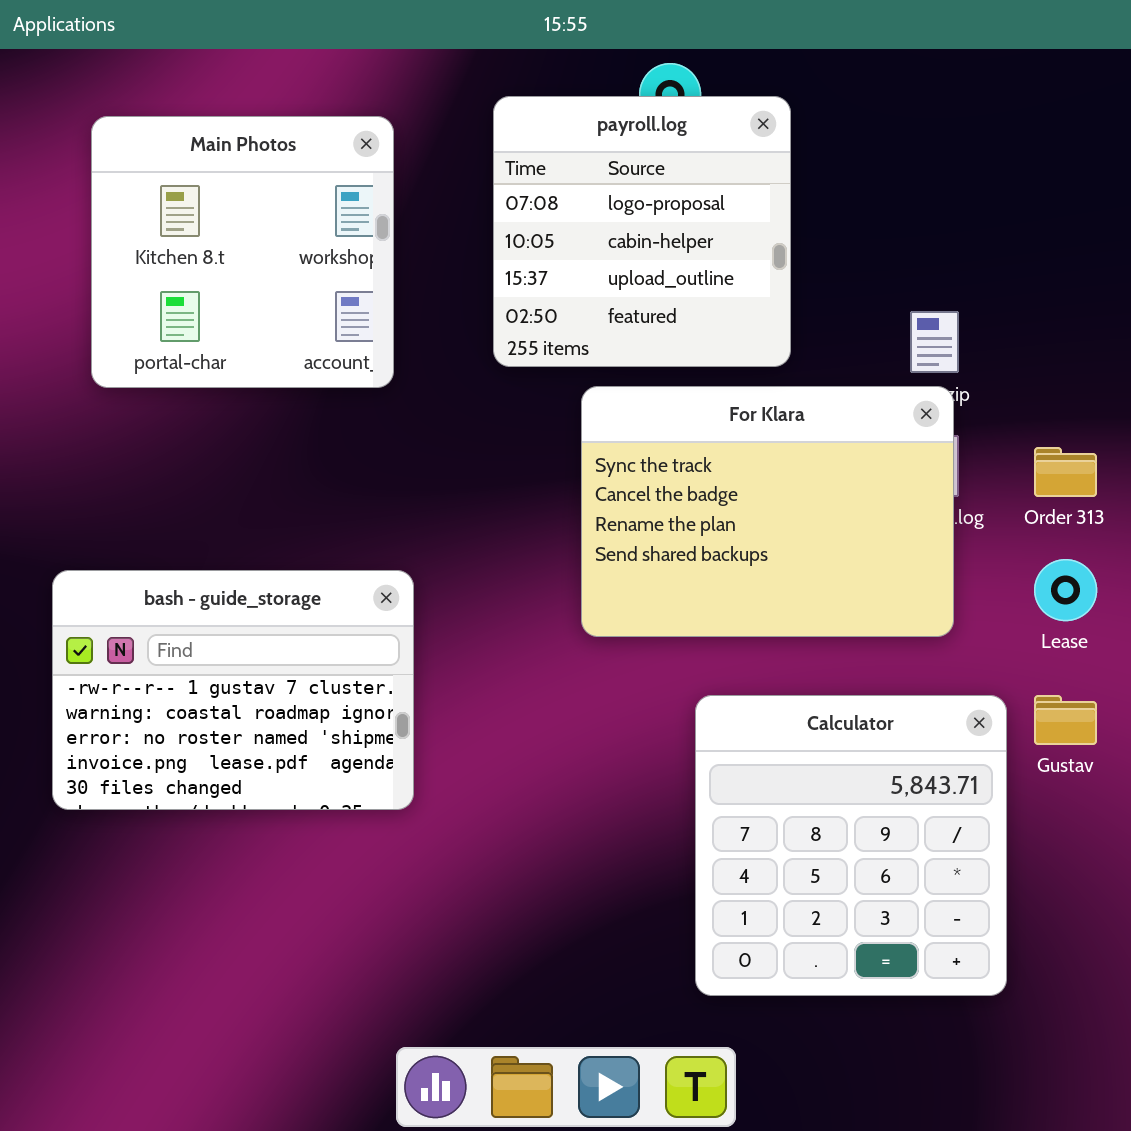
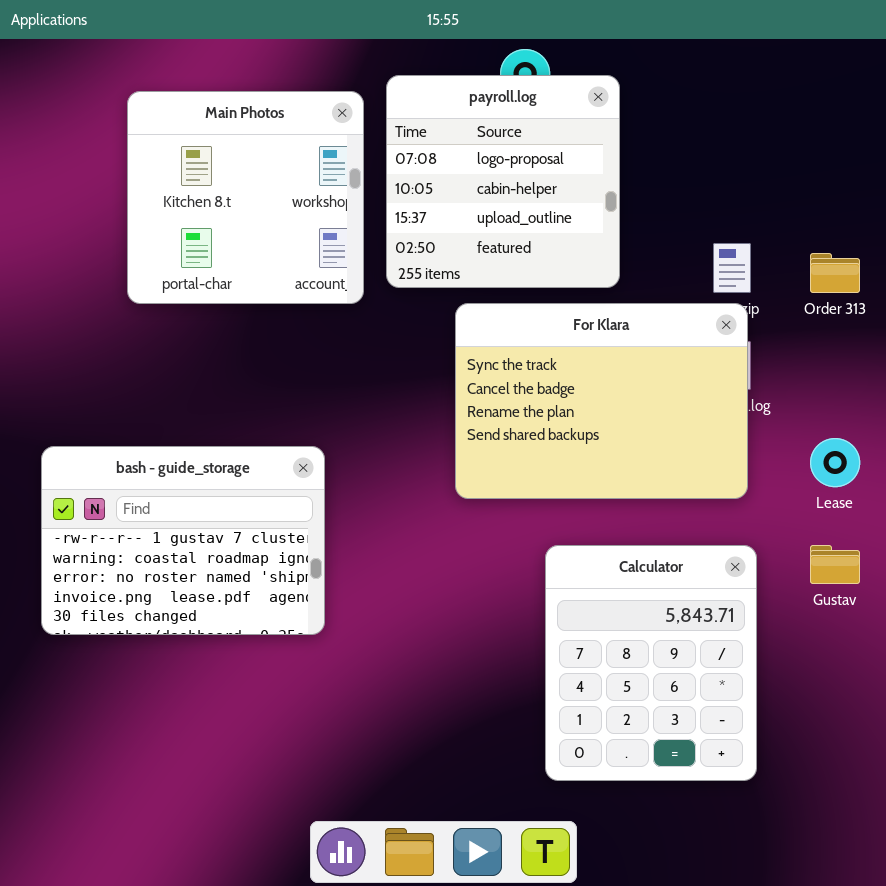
Main Photos: [91,116,394,388] -> [127,91,364,304], moved
Order 313: [1034,447,1097,497] -> [810,253,860,293], moved
Calculator: [695,695,1007,996] -> [545,545,757,781], resized

